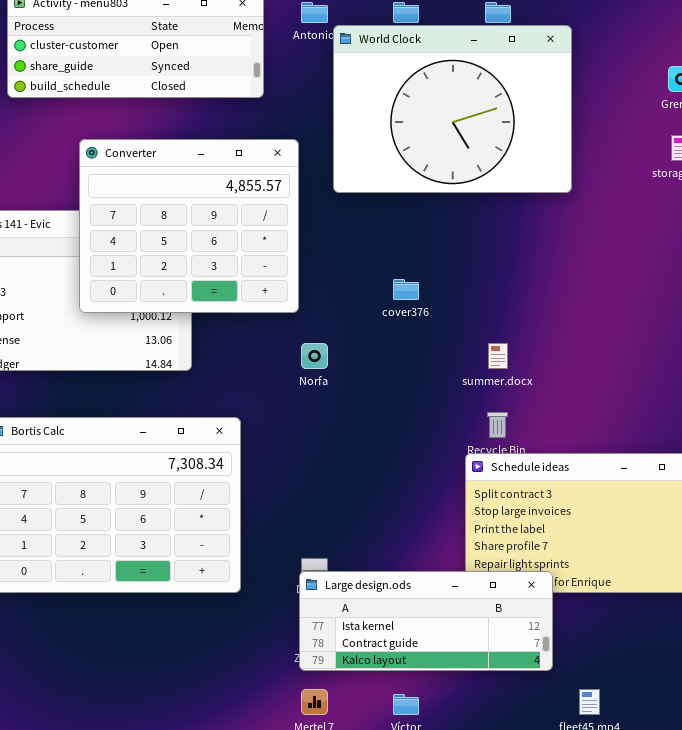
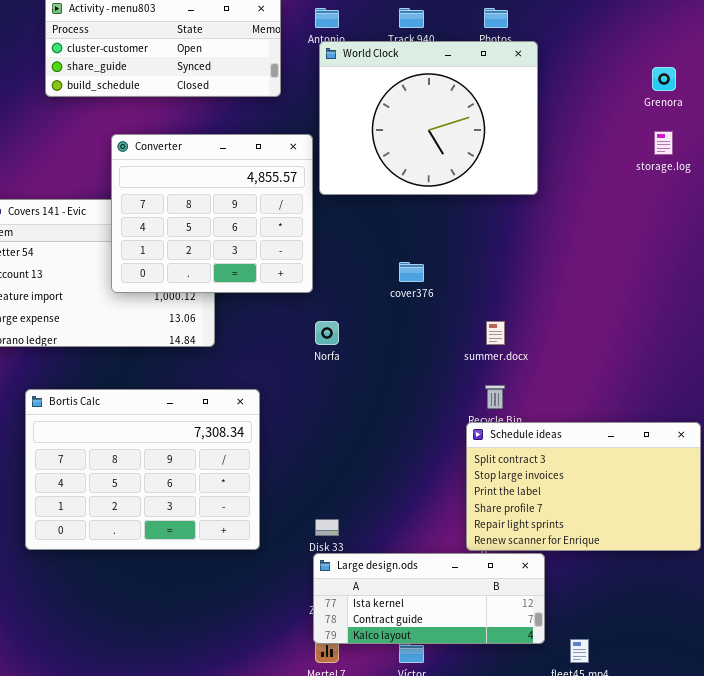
World Clock: [333,25,572,193] -> [319,41,538,195], moved
Large design.ods: [299,571,553,671] -> [313,553,545,644], moved

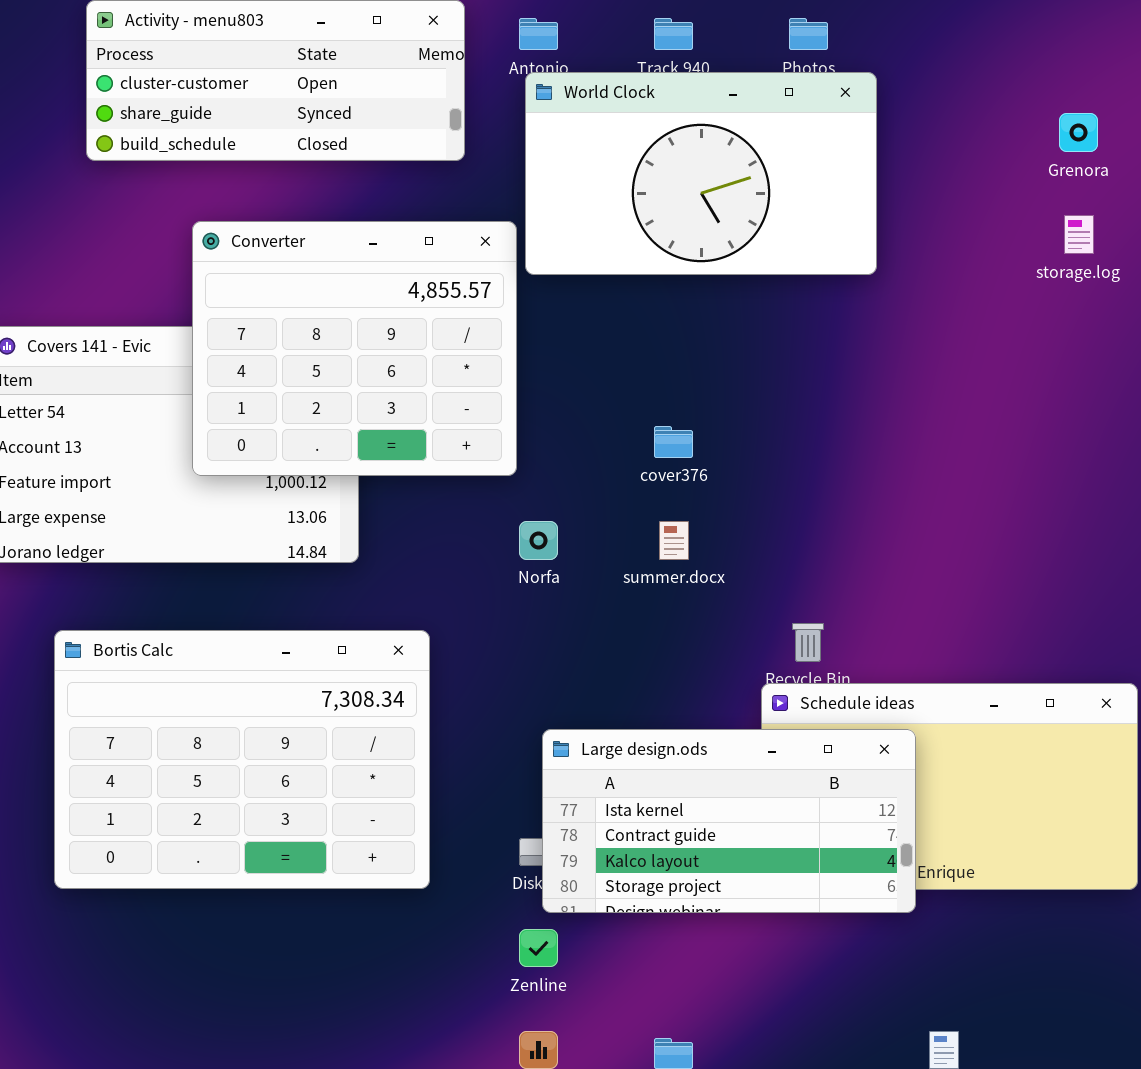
World Clock: [319,41,538,195] -> [525,72,877,275], resized
summer.docx: [486,321,505,345] -> [659,521,689,560], moved
Large design.ods: [313,553,545,644] -> [542,729,916,913], moved, resized

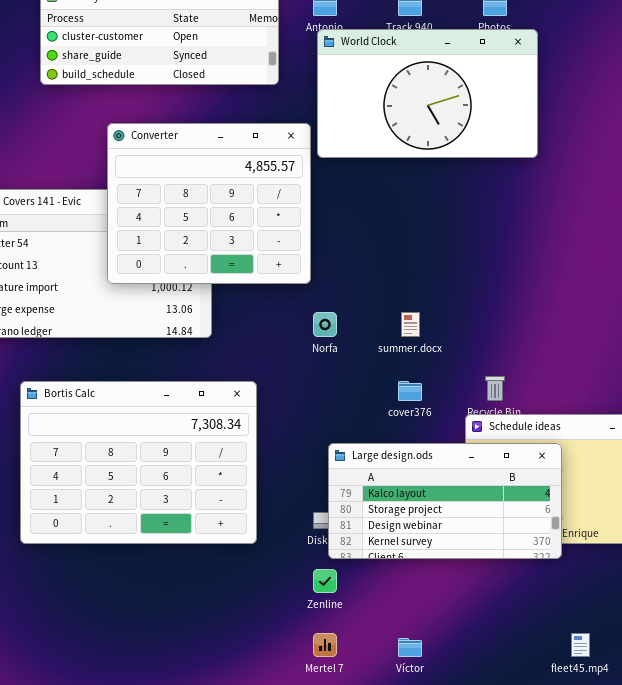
cover376: [654,426,693,458] -> [398,381,422,401], moved
Large design.ods: [542,729,916,913] -> [328,443,562,559], scrolled down 2 rows

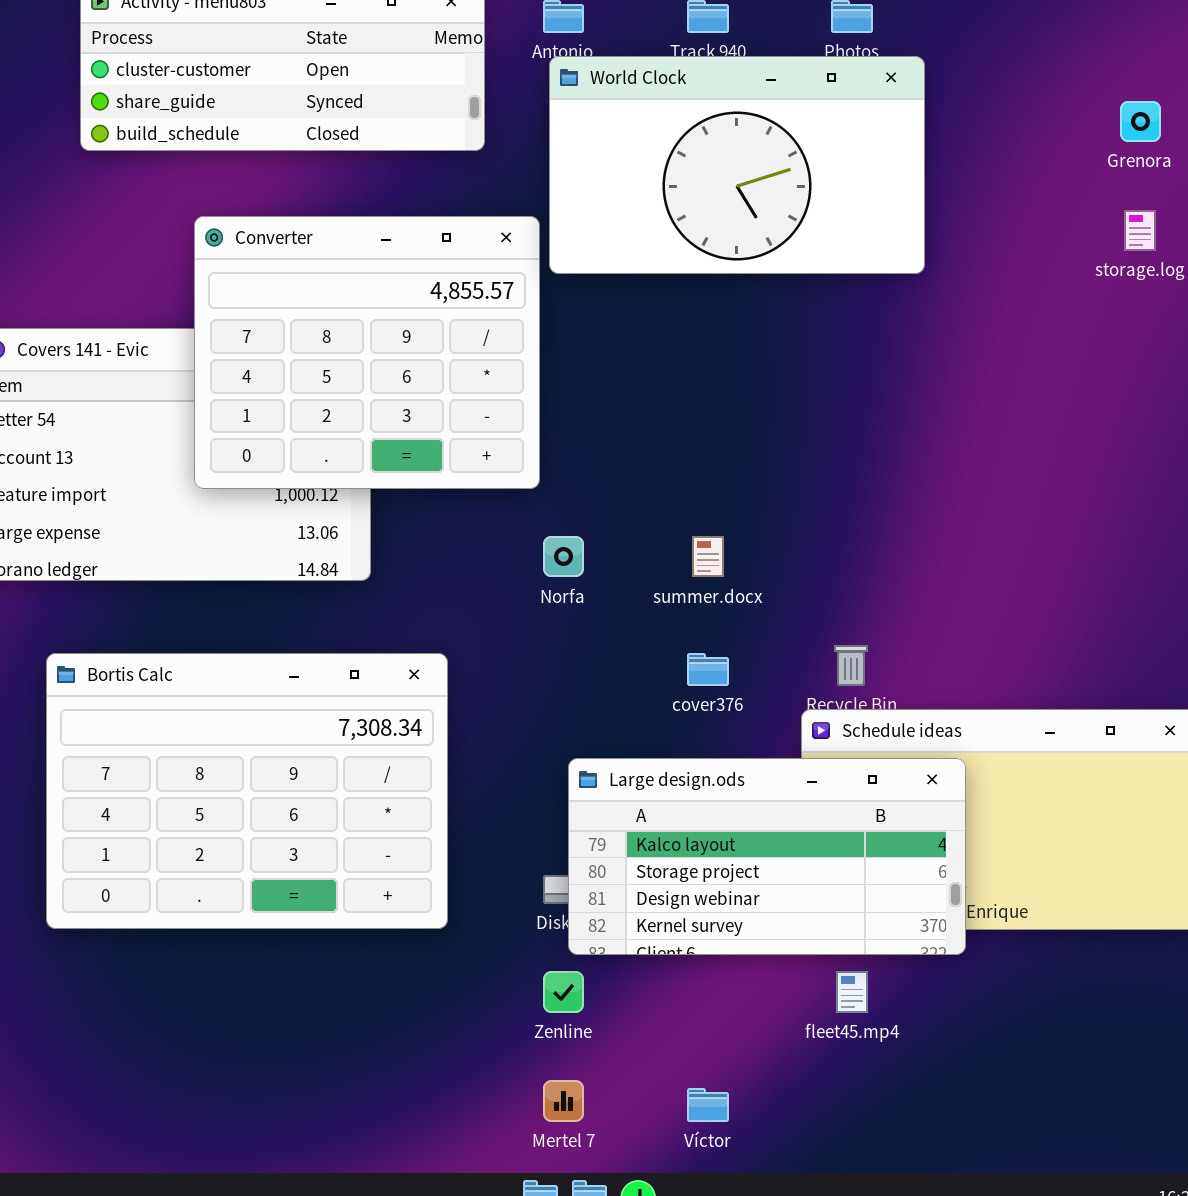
fleet45.mp4: [571,633,590,657] -> [836,971,868,1013], moved

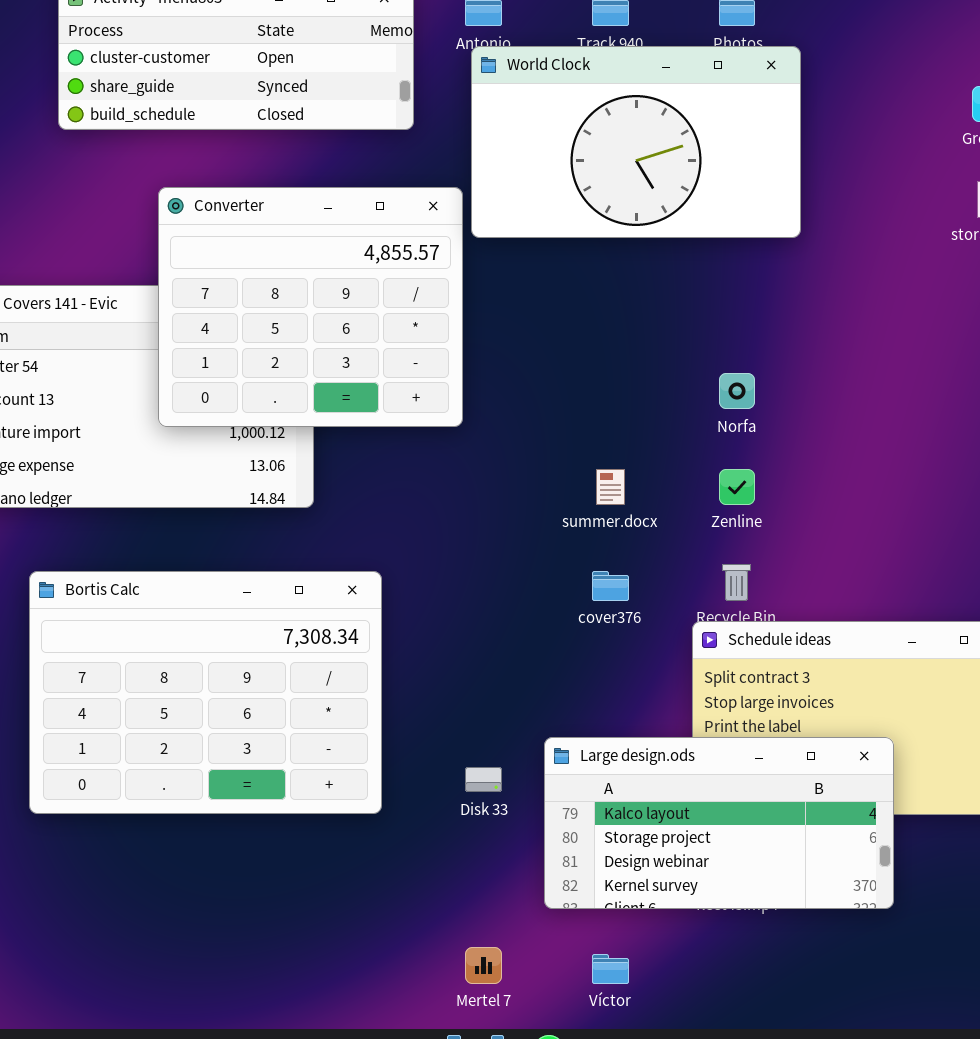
Norfa: [543,536,584,577] -> [719,373,755,409], moved
Large design.ods: [568,758,966,955] -> [544,737,894,909], moved
Zenline: [543,971,584,1013] -> [719,469,755,505], moved

